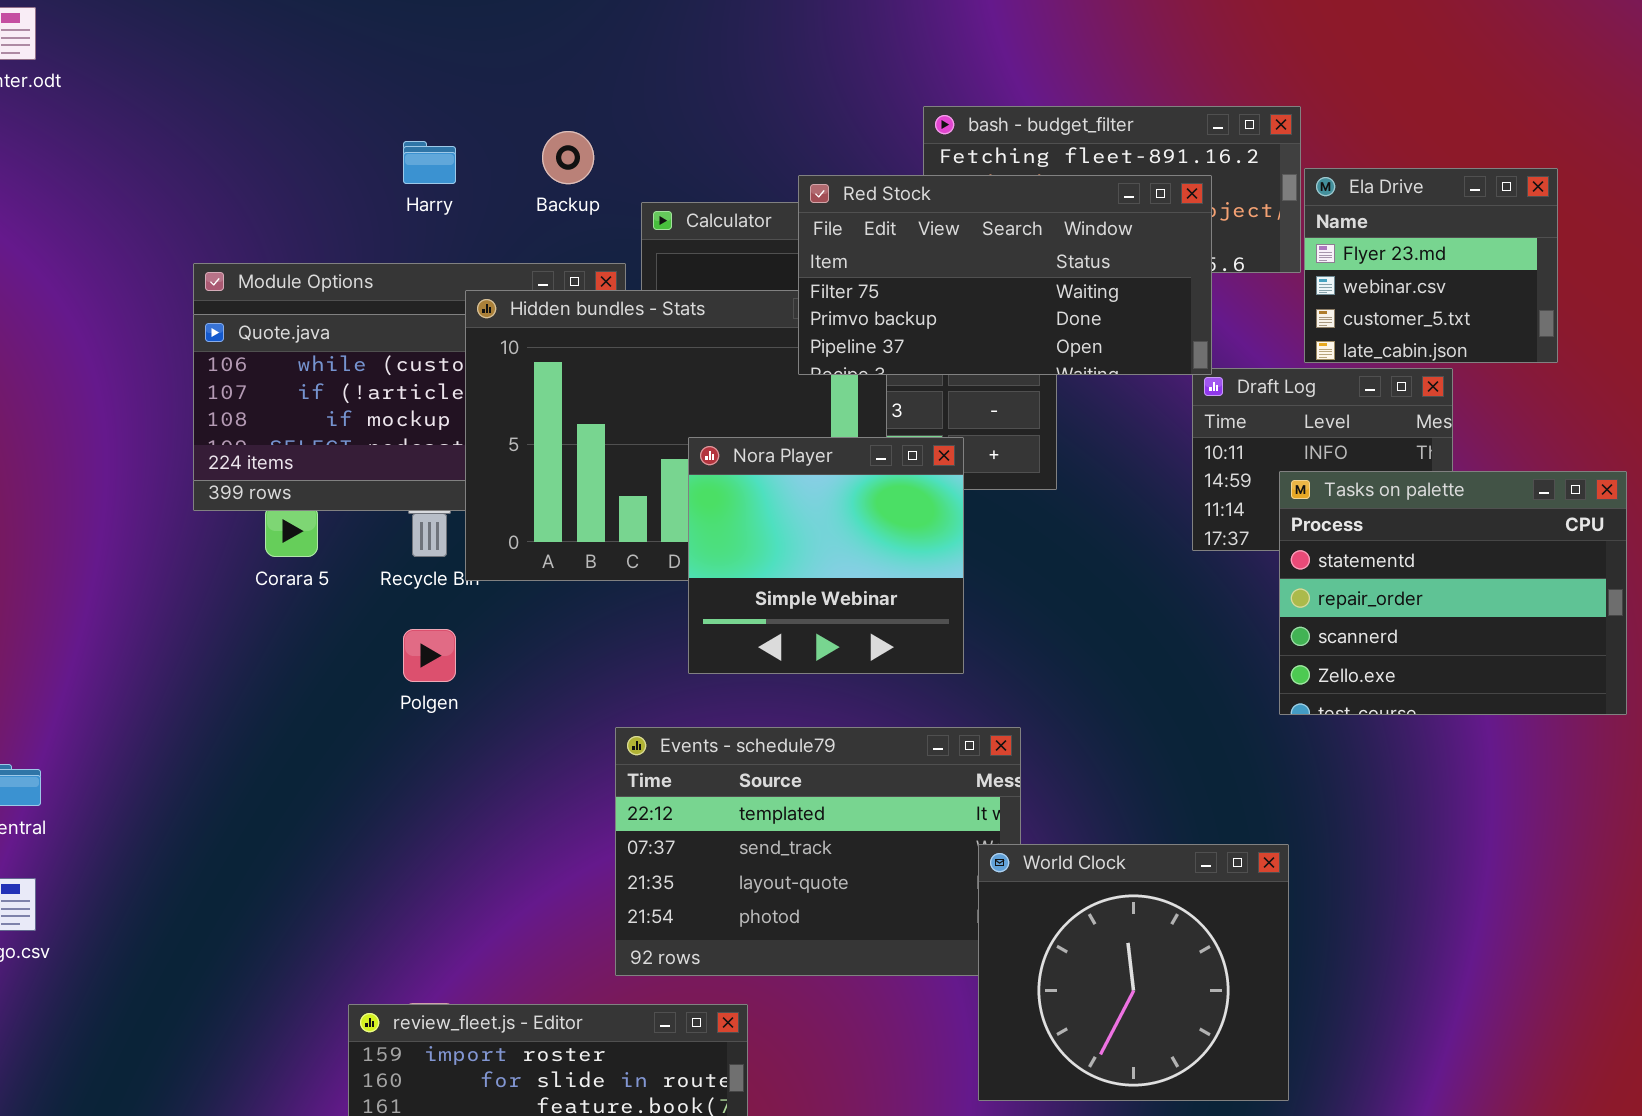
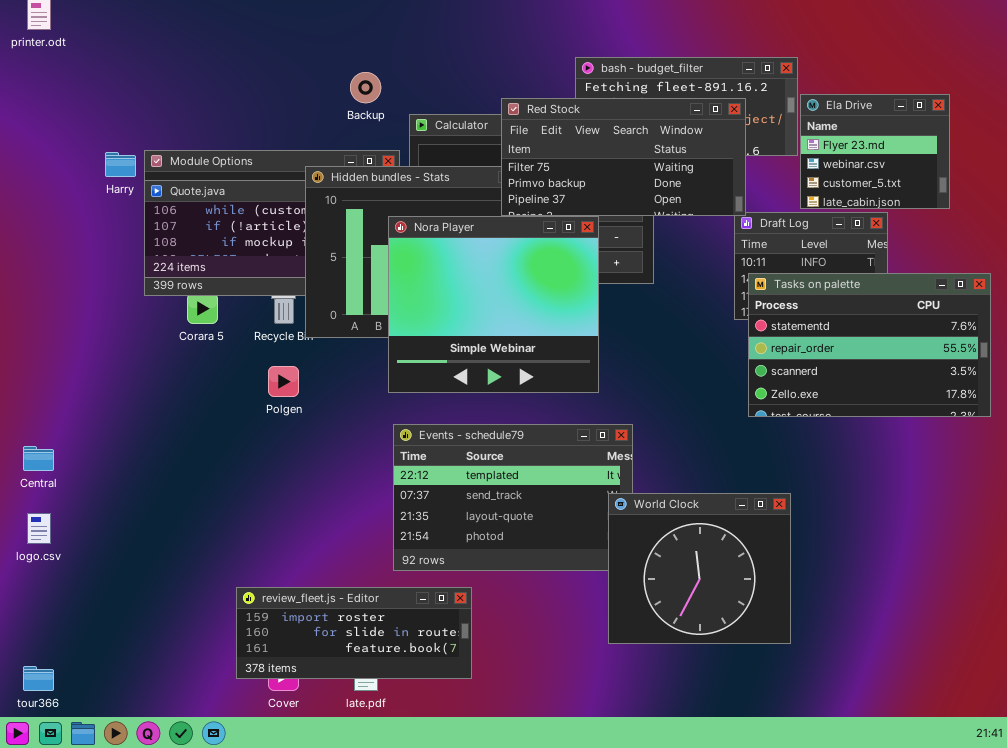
Harry: [403,141,456,184] -> [105,152,136,177], moved
Nora Player: [688,437,964,674] -> [388,216,599,393], resized
Tasks on palette: [1279,471,1627,715] -> [748,273,991,417], resized

